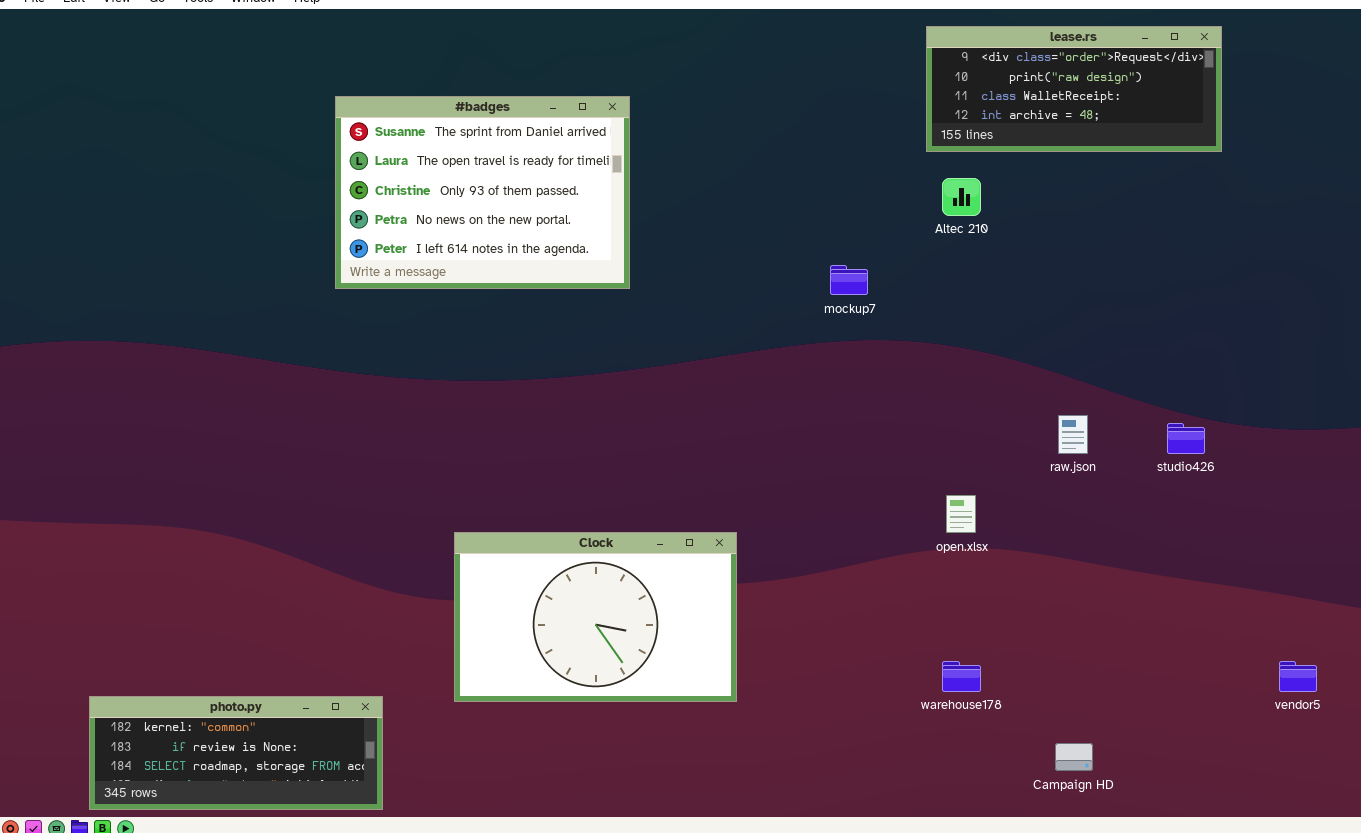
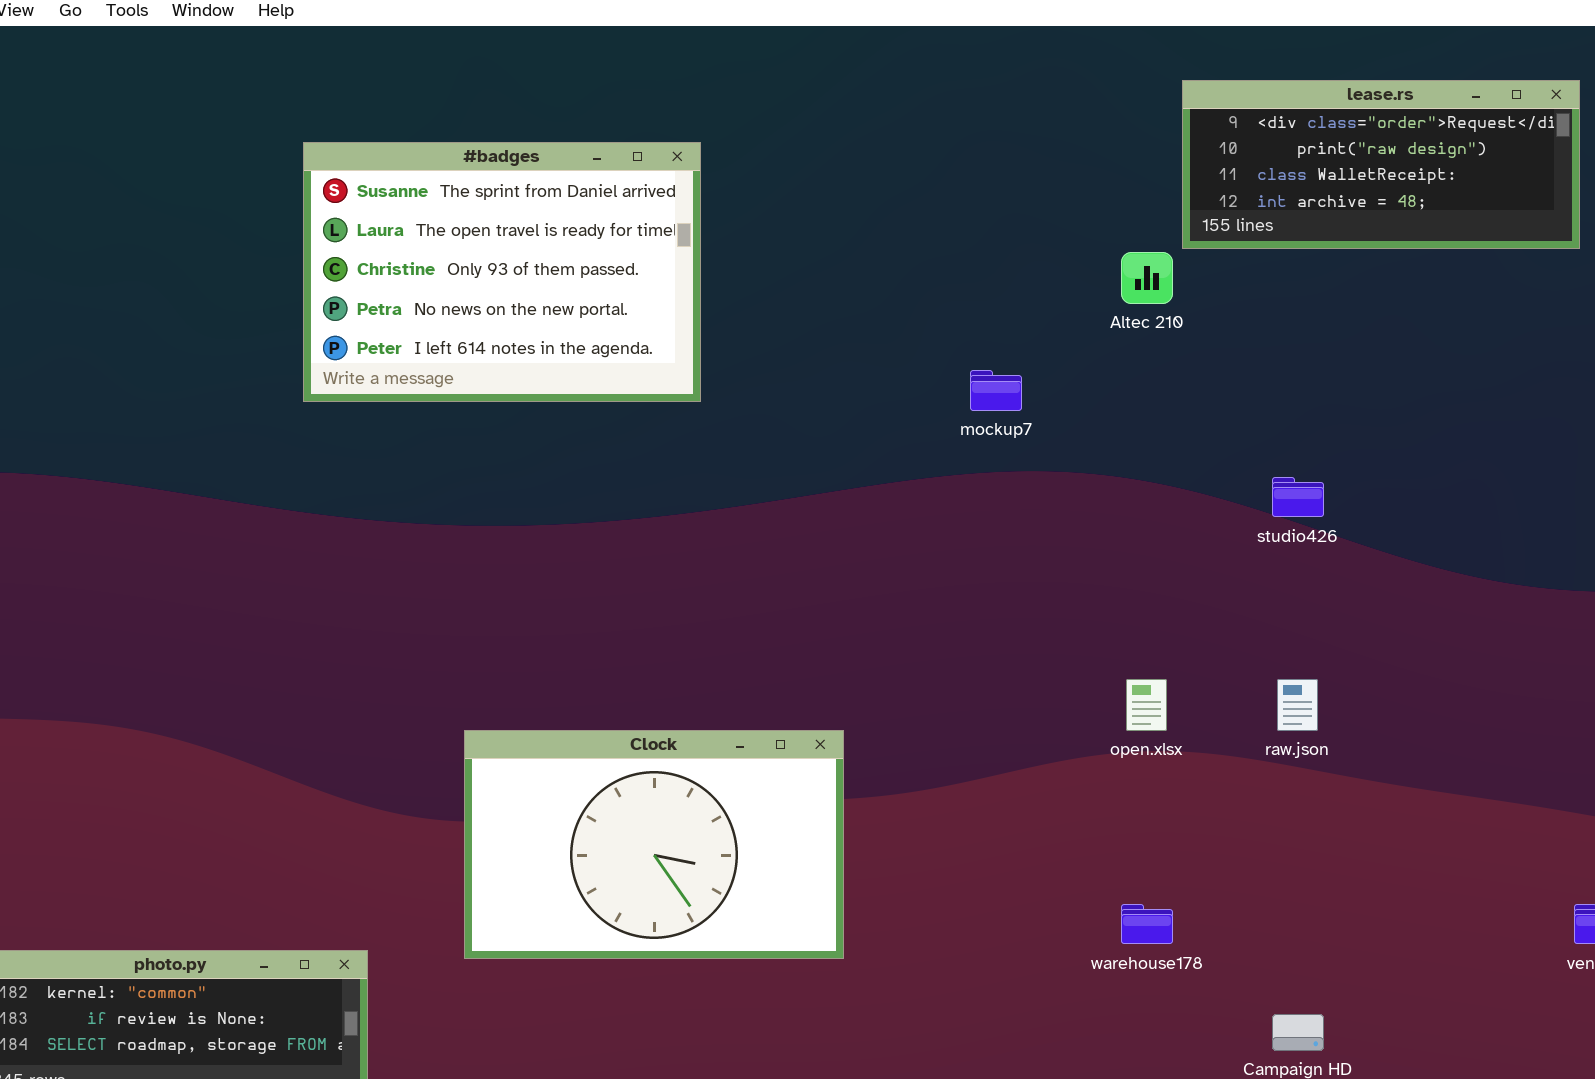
lease.rs: [926,26,1222,152] -> [1182,80,1580,249], moved
raw.json: [1058,415,1088,454] -> [1277,679,1318,731], moved
studio426: [1167,423,1205,454] -> [1272,477,1324,517], moved

